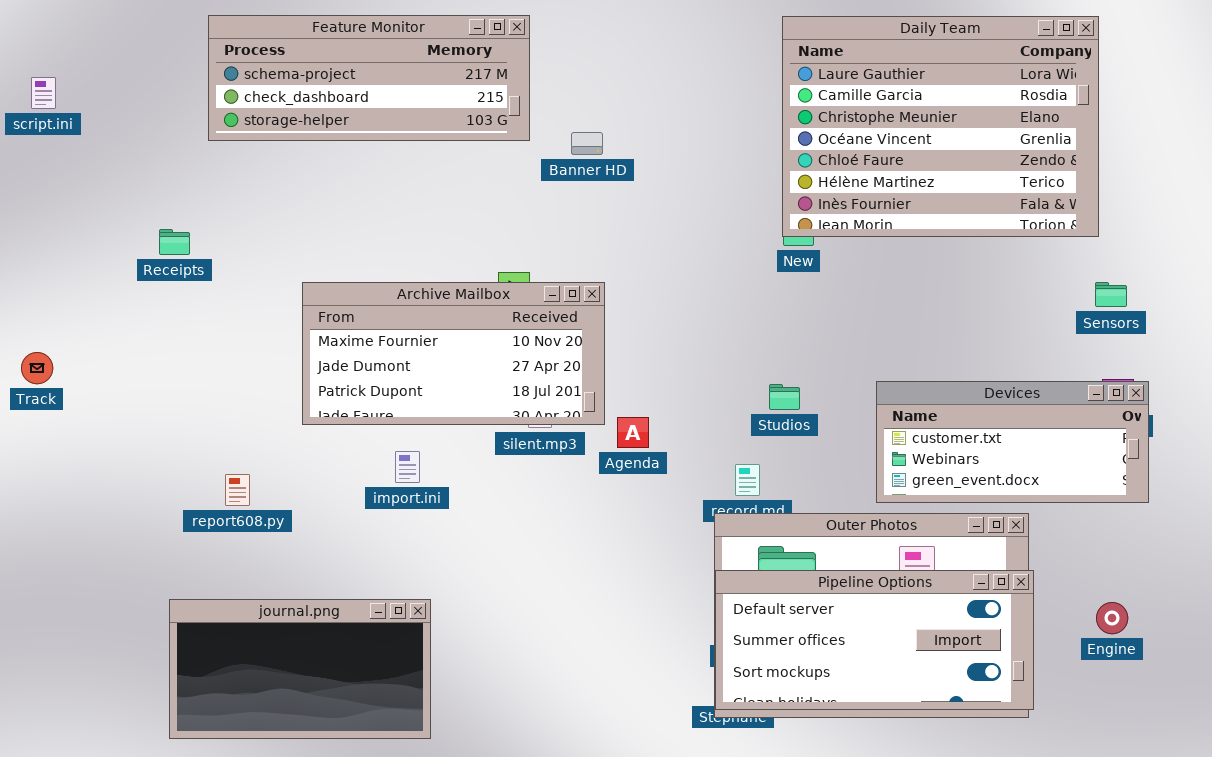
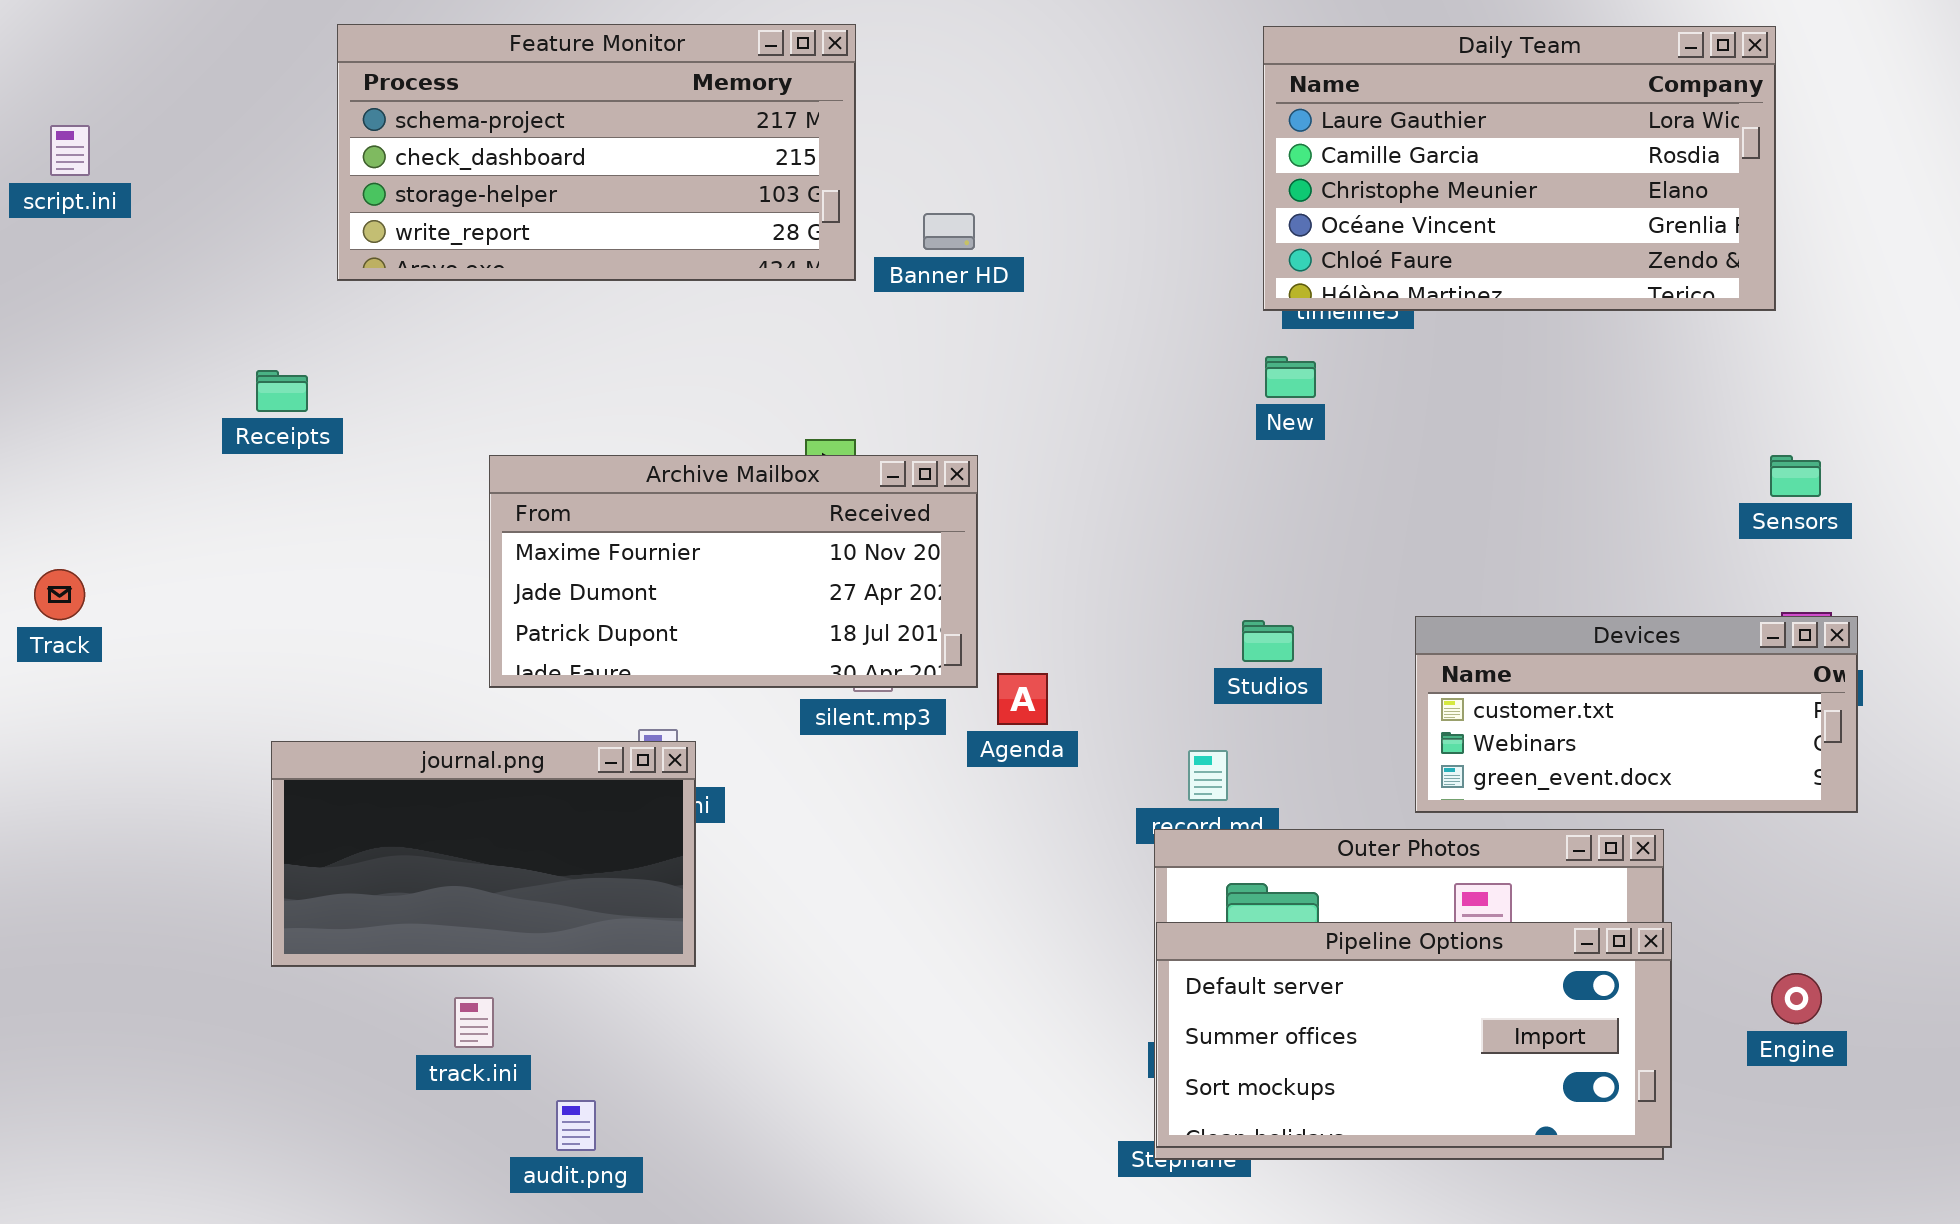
Feature Monitor: [208,15,530,141] -> [337,24,856,281], resized
Daily Team: [782,16,1099,237] -> [1263,26,1776,311], resized
journal.png: [169,599,431,739] -> [271,741,696,967], moved

